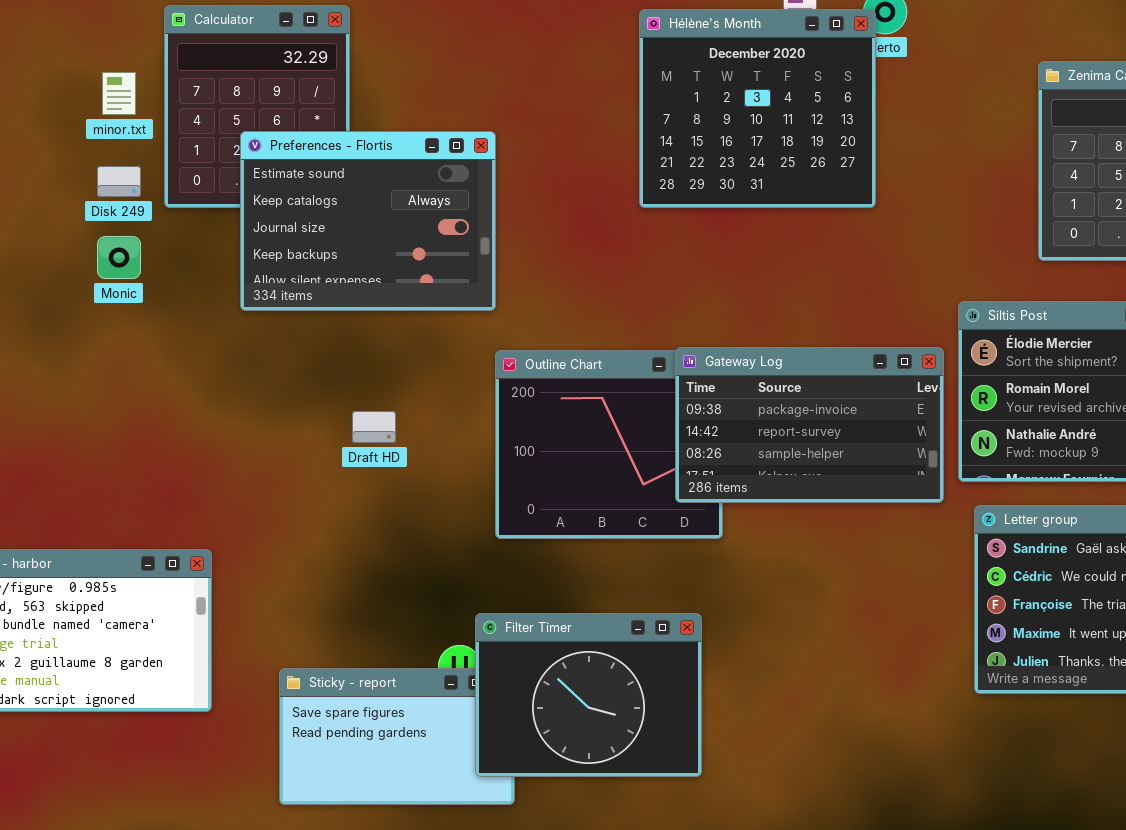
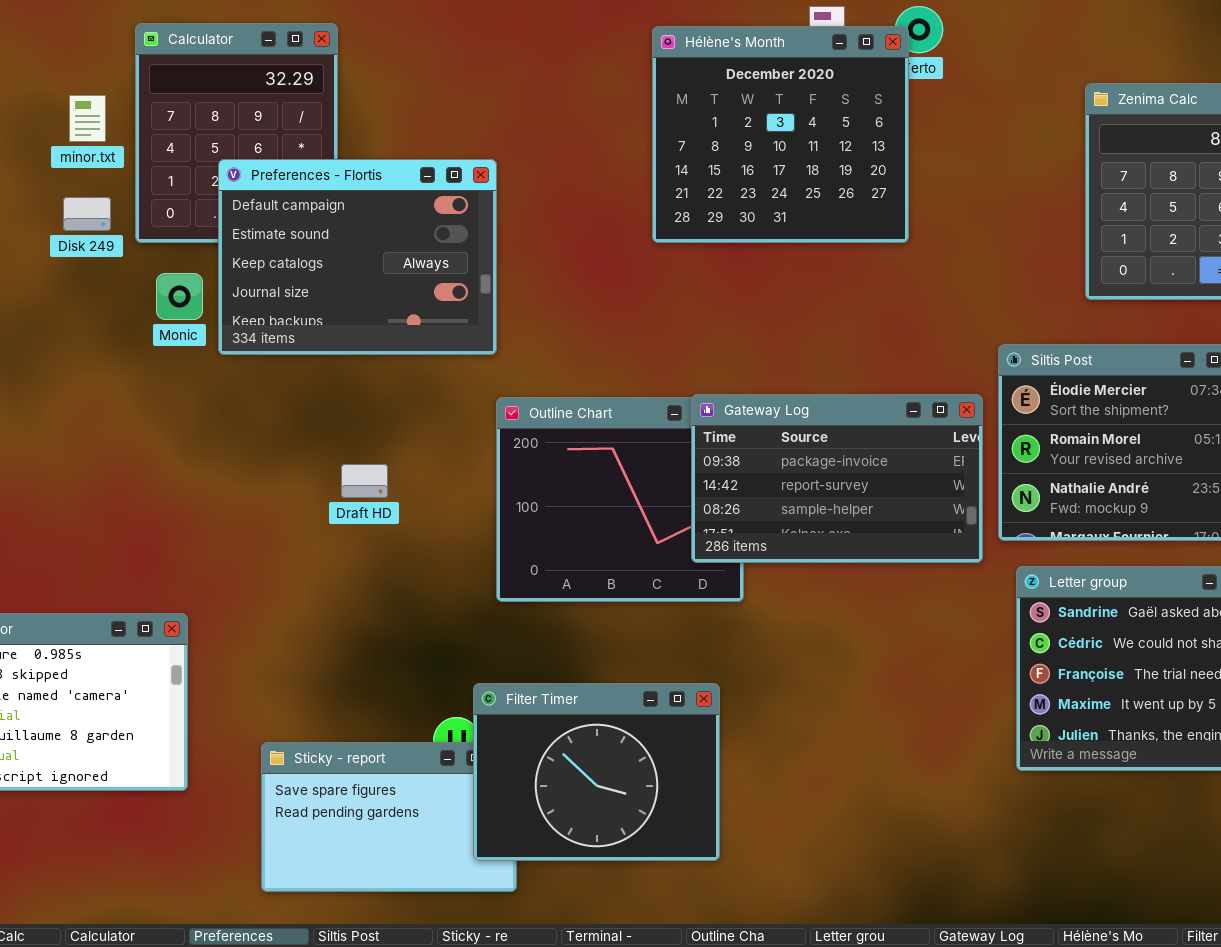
Preferences - Flortis: [240,131,496,311] -> [218,159,497,355], scrolled up 1 row
Monic: [97,236,141,279] -> [156,273,203,320], moved

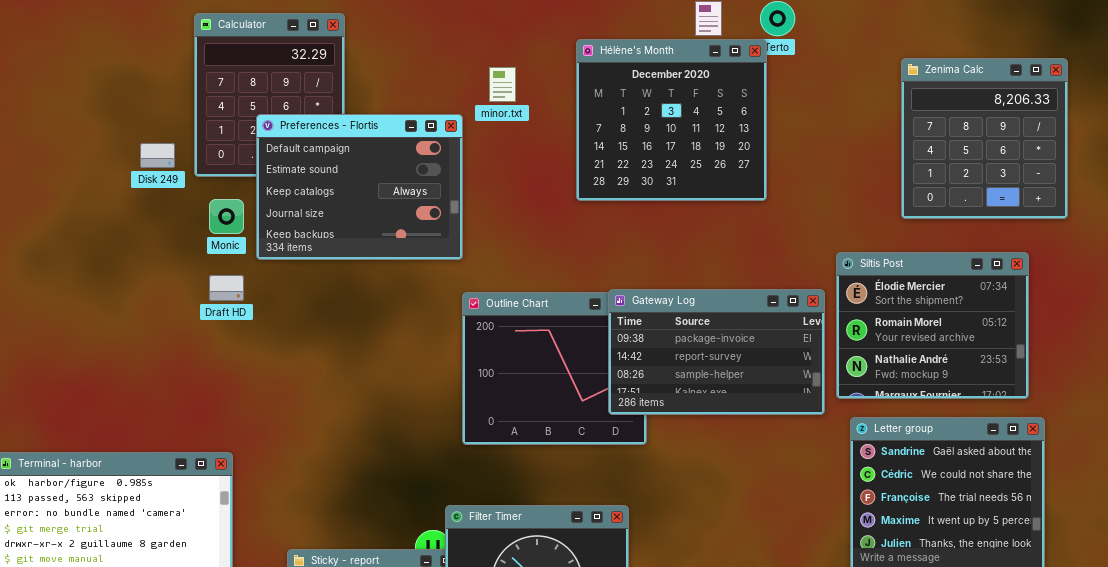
Hélène's Month: [652,26,909,243] -> [576,39,767,201], moved
minor.txt: [69,95,106,142] -> [489,67,516,102], moved
Draft HD: [341,464,388,498] -> [209,275,244,301], moved

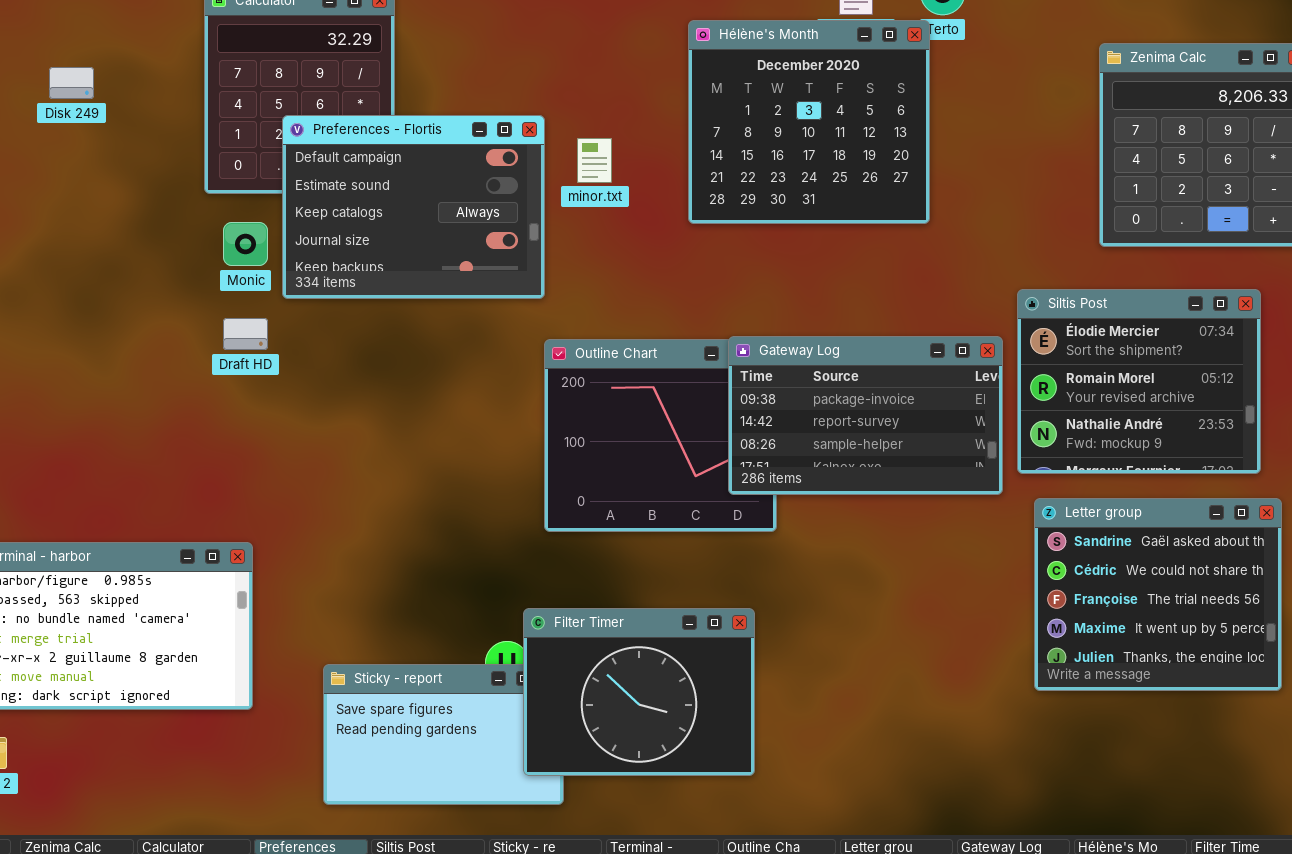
minor.txt: [489,67,516,102] -> [577,138,612,183], moved
Disk 249: [140,143,175,168] -> [49,67,94,99], moved

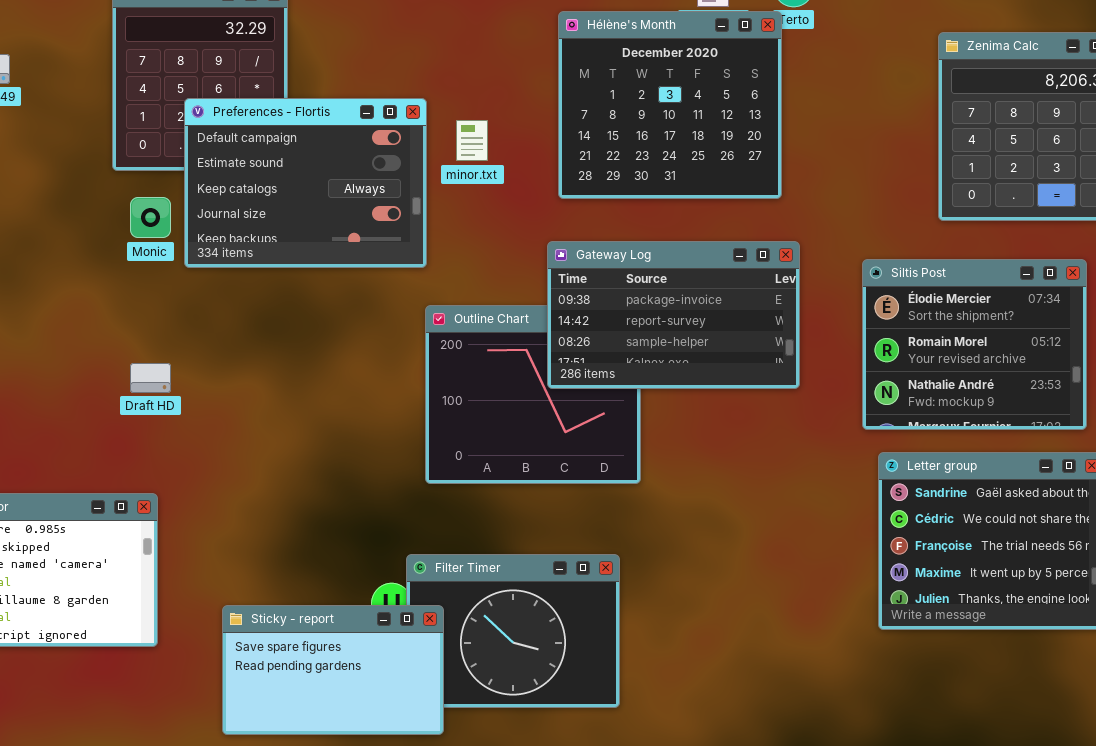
Draft HD: [223,318,268,350] -> [130,363,171,393], moved
Gateway Log: [728,336,1003,495] -> [547,241,800,389], moved
Sticky - report: [323,664,564,805] -> [222,605,444,735], raised

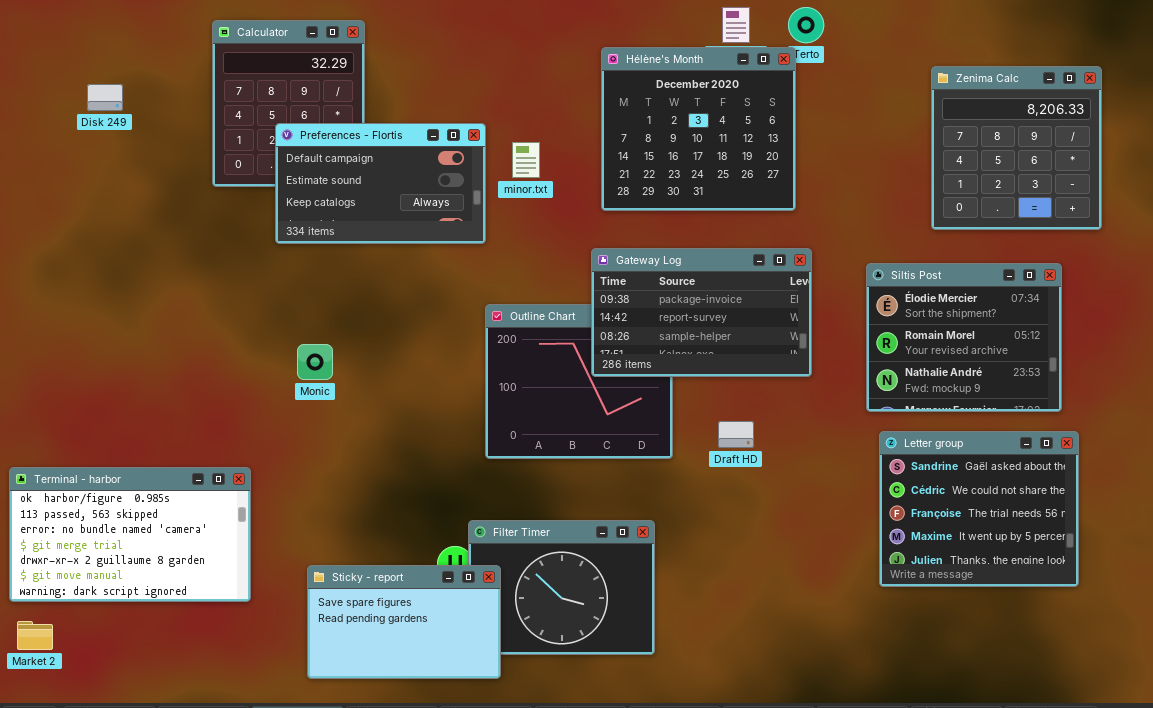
Preferences - Flortis: [184,98,427,268] -> [275,123,486,244], resized
Monic: [130,197,171,238] -> [297,344,333,380], moved
Draft HD: [130,363,171,393] -> [718,421,754,448], moved

